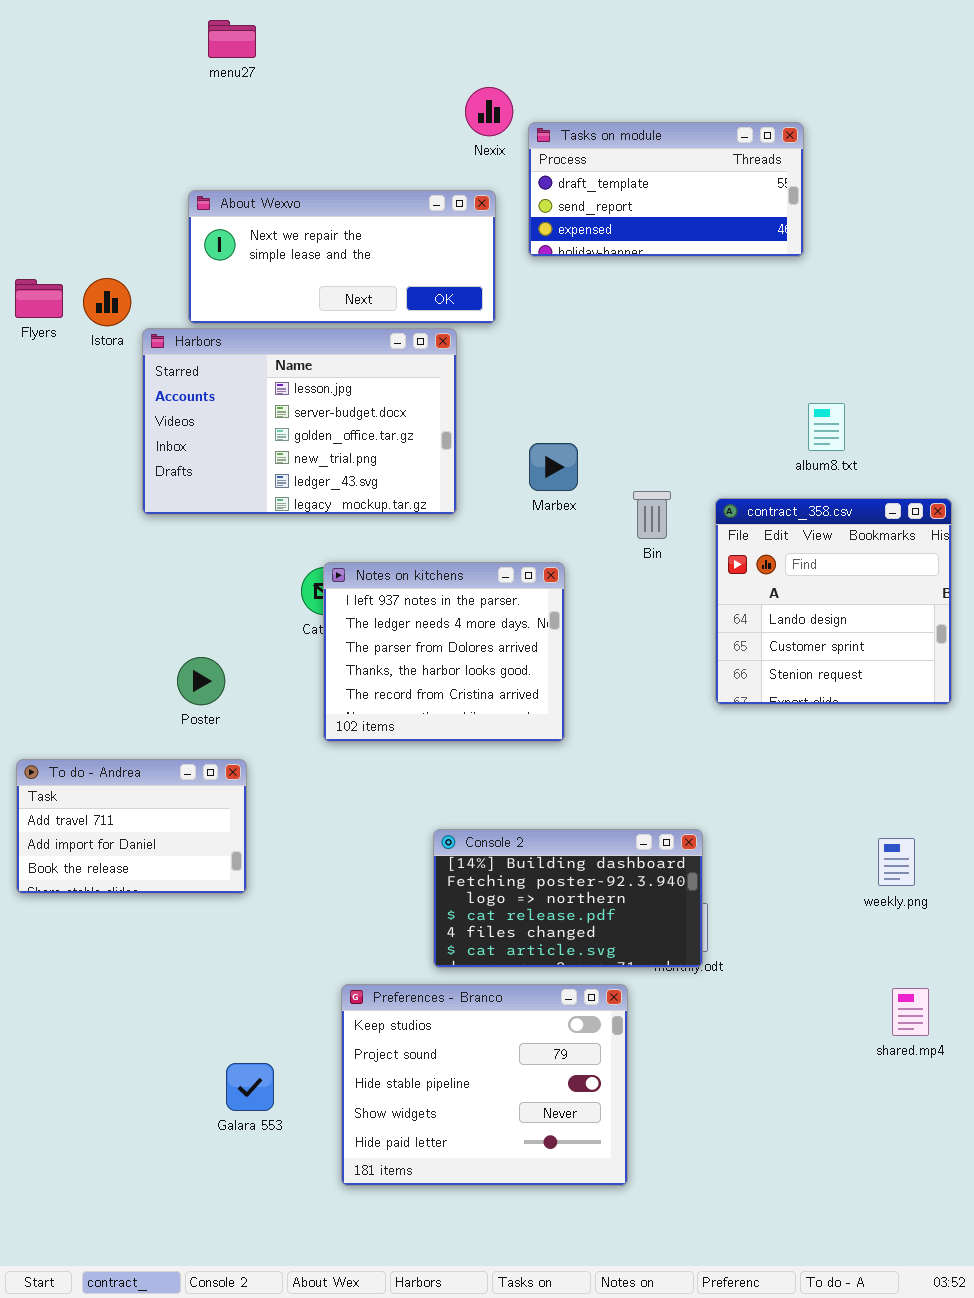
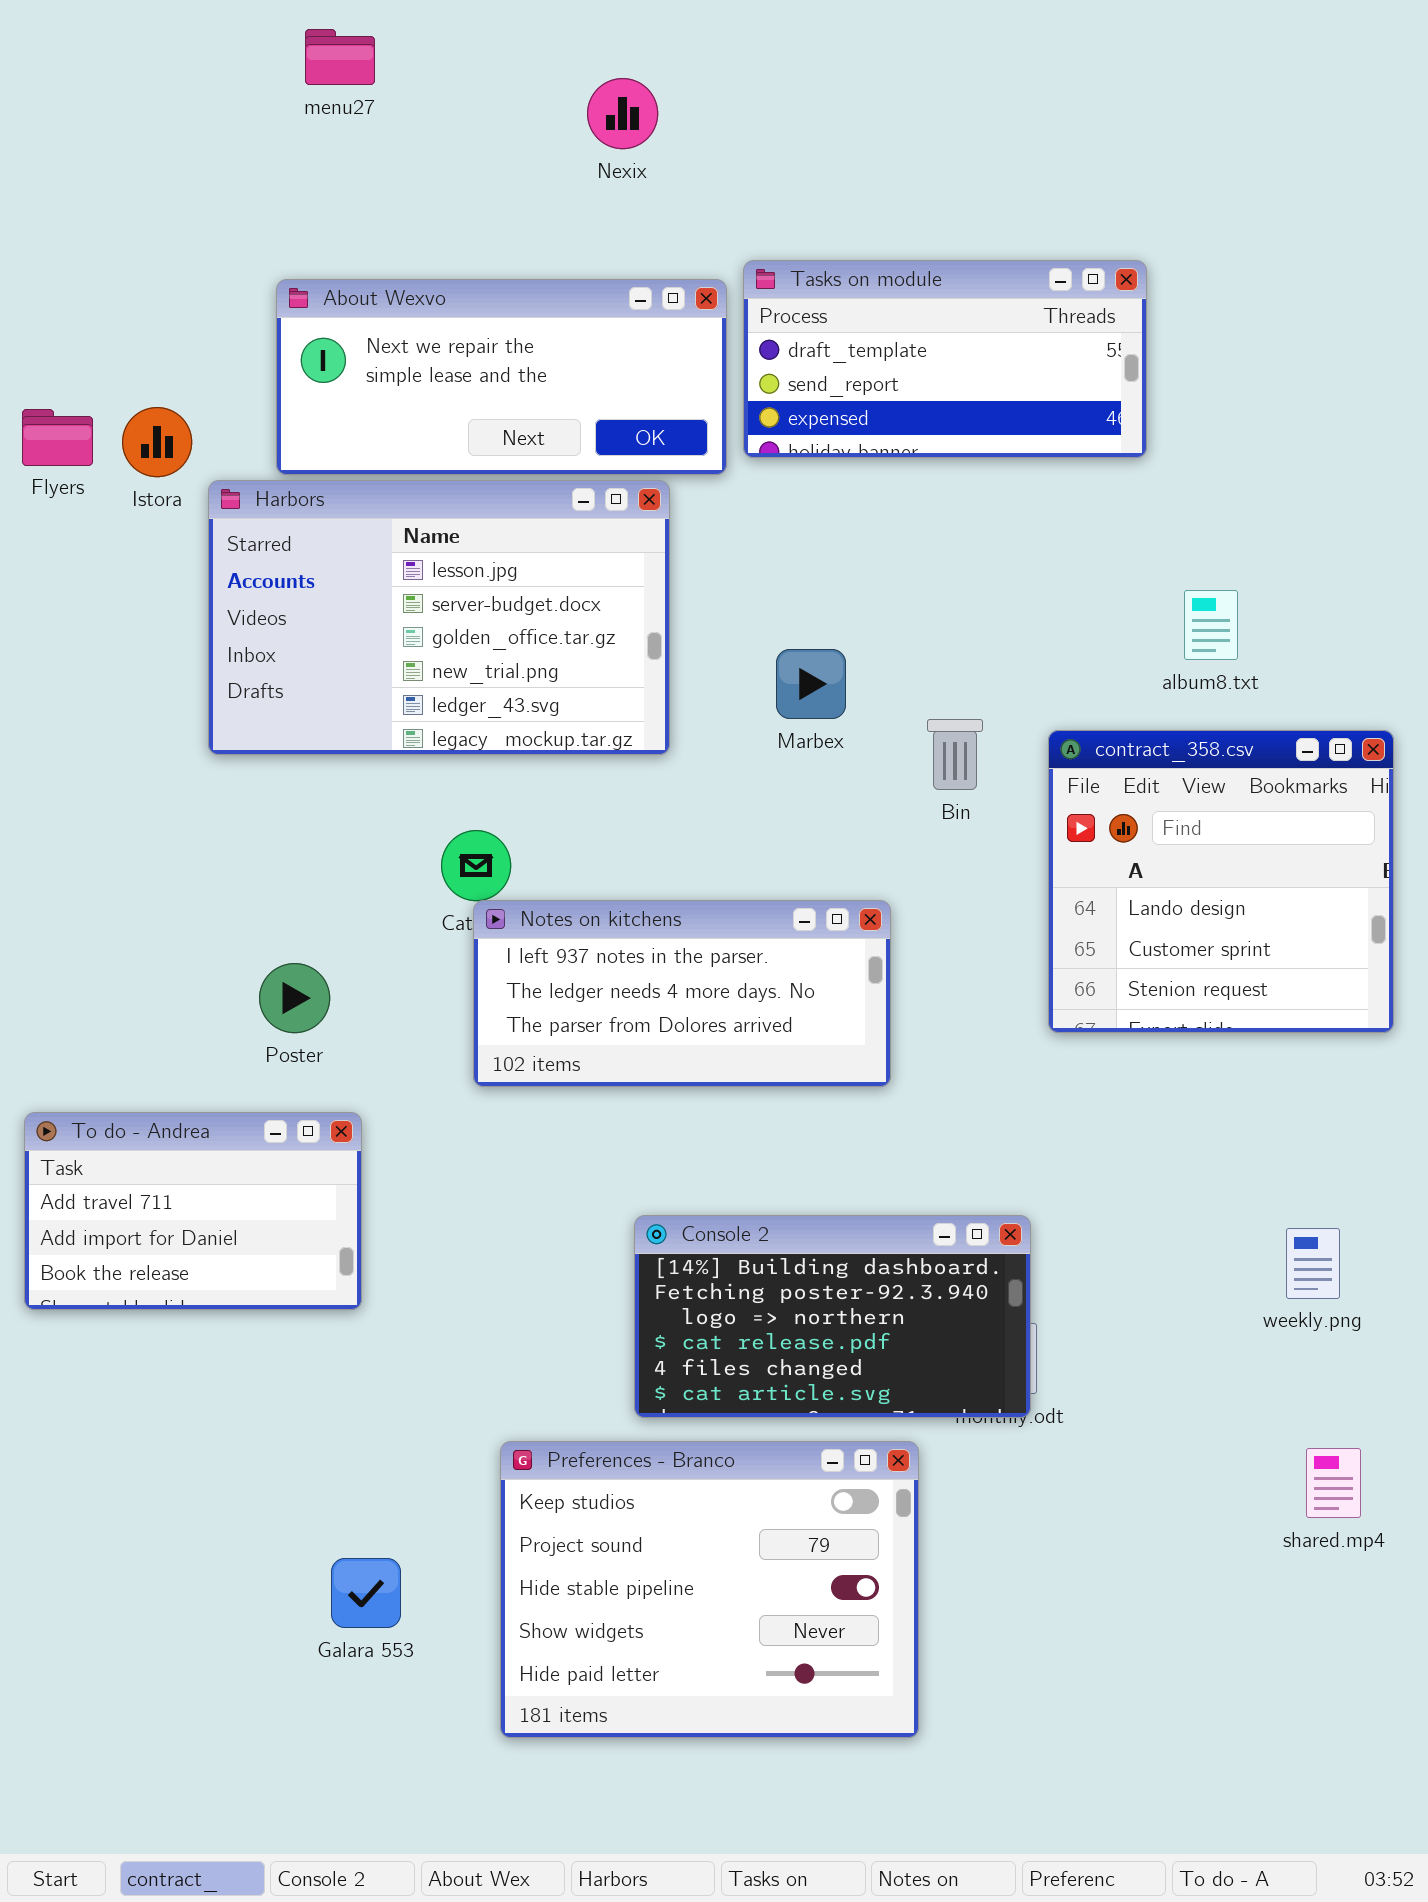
Nexix: [465,87,513,136] -> [587,78,658,149], moved
Tasks on module: [528,122,804,257] -> [743,260,1147,458], moved
Notes on kitchens: [323,562,565,742] -> [473,900,891,1087], resized

